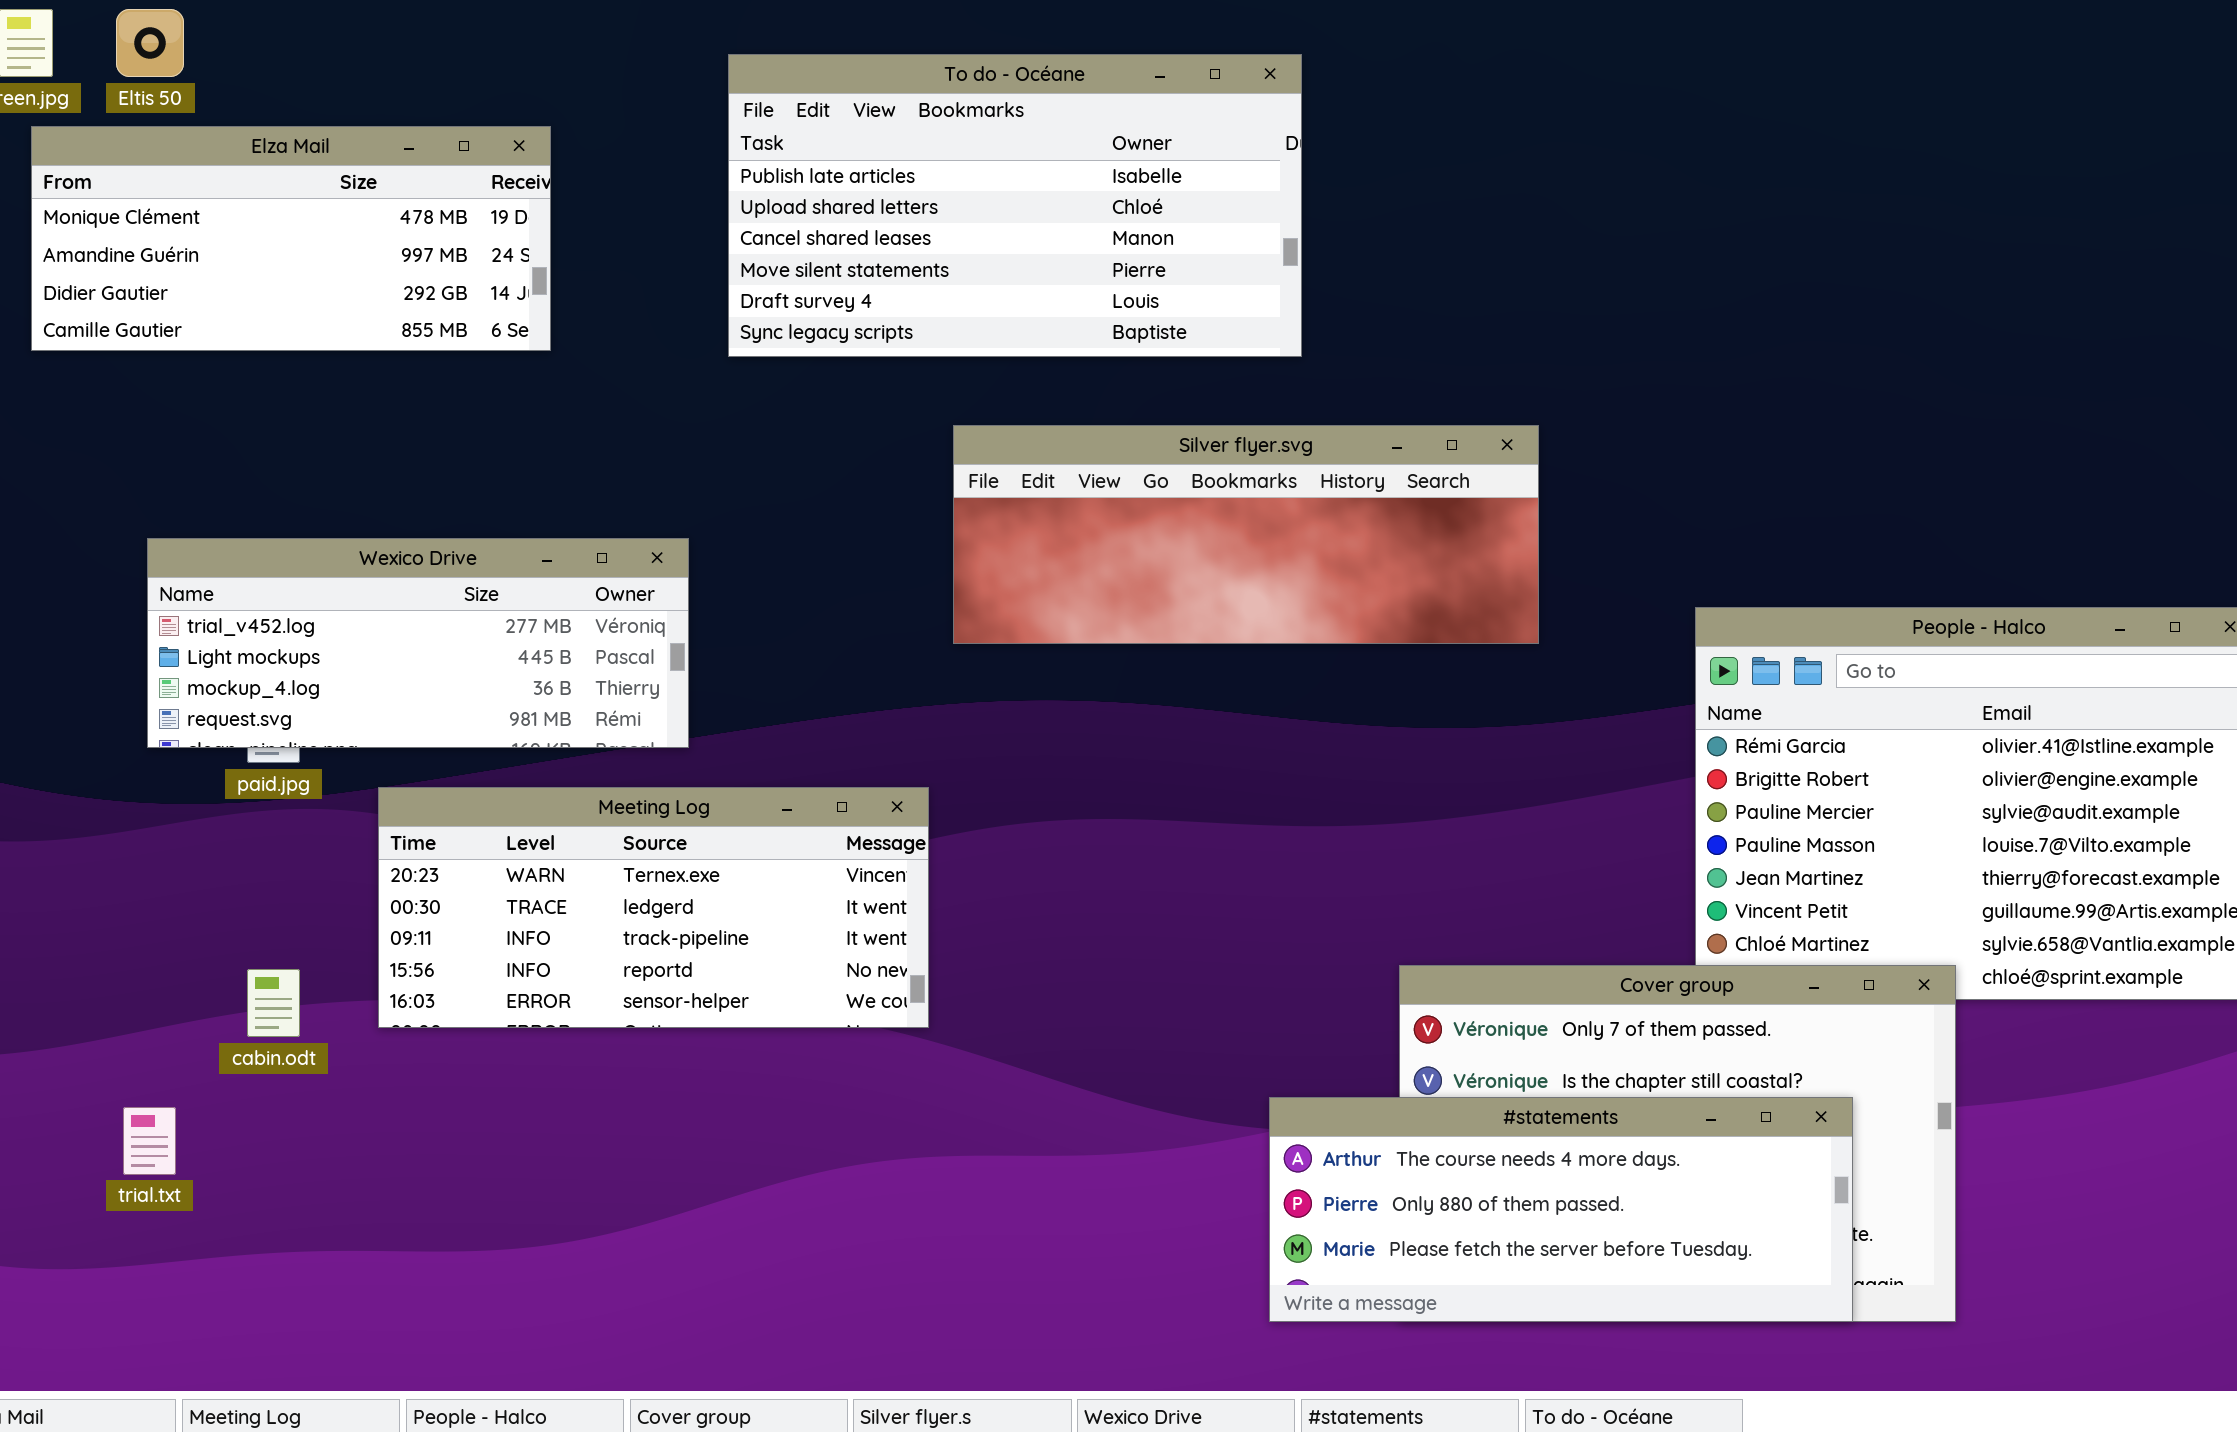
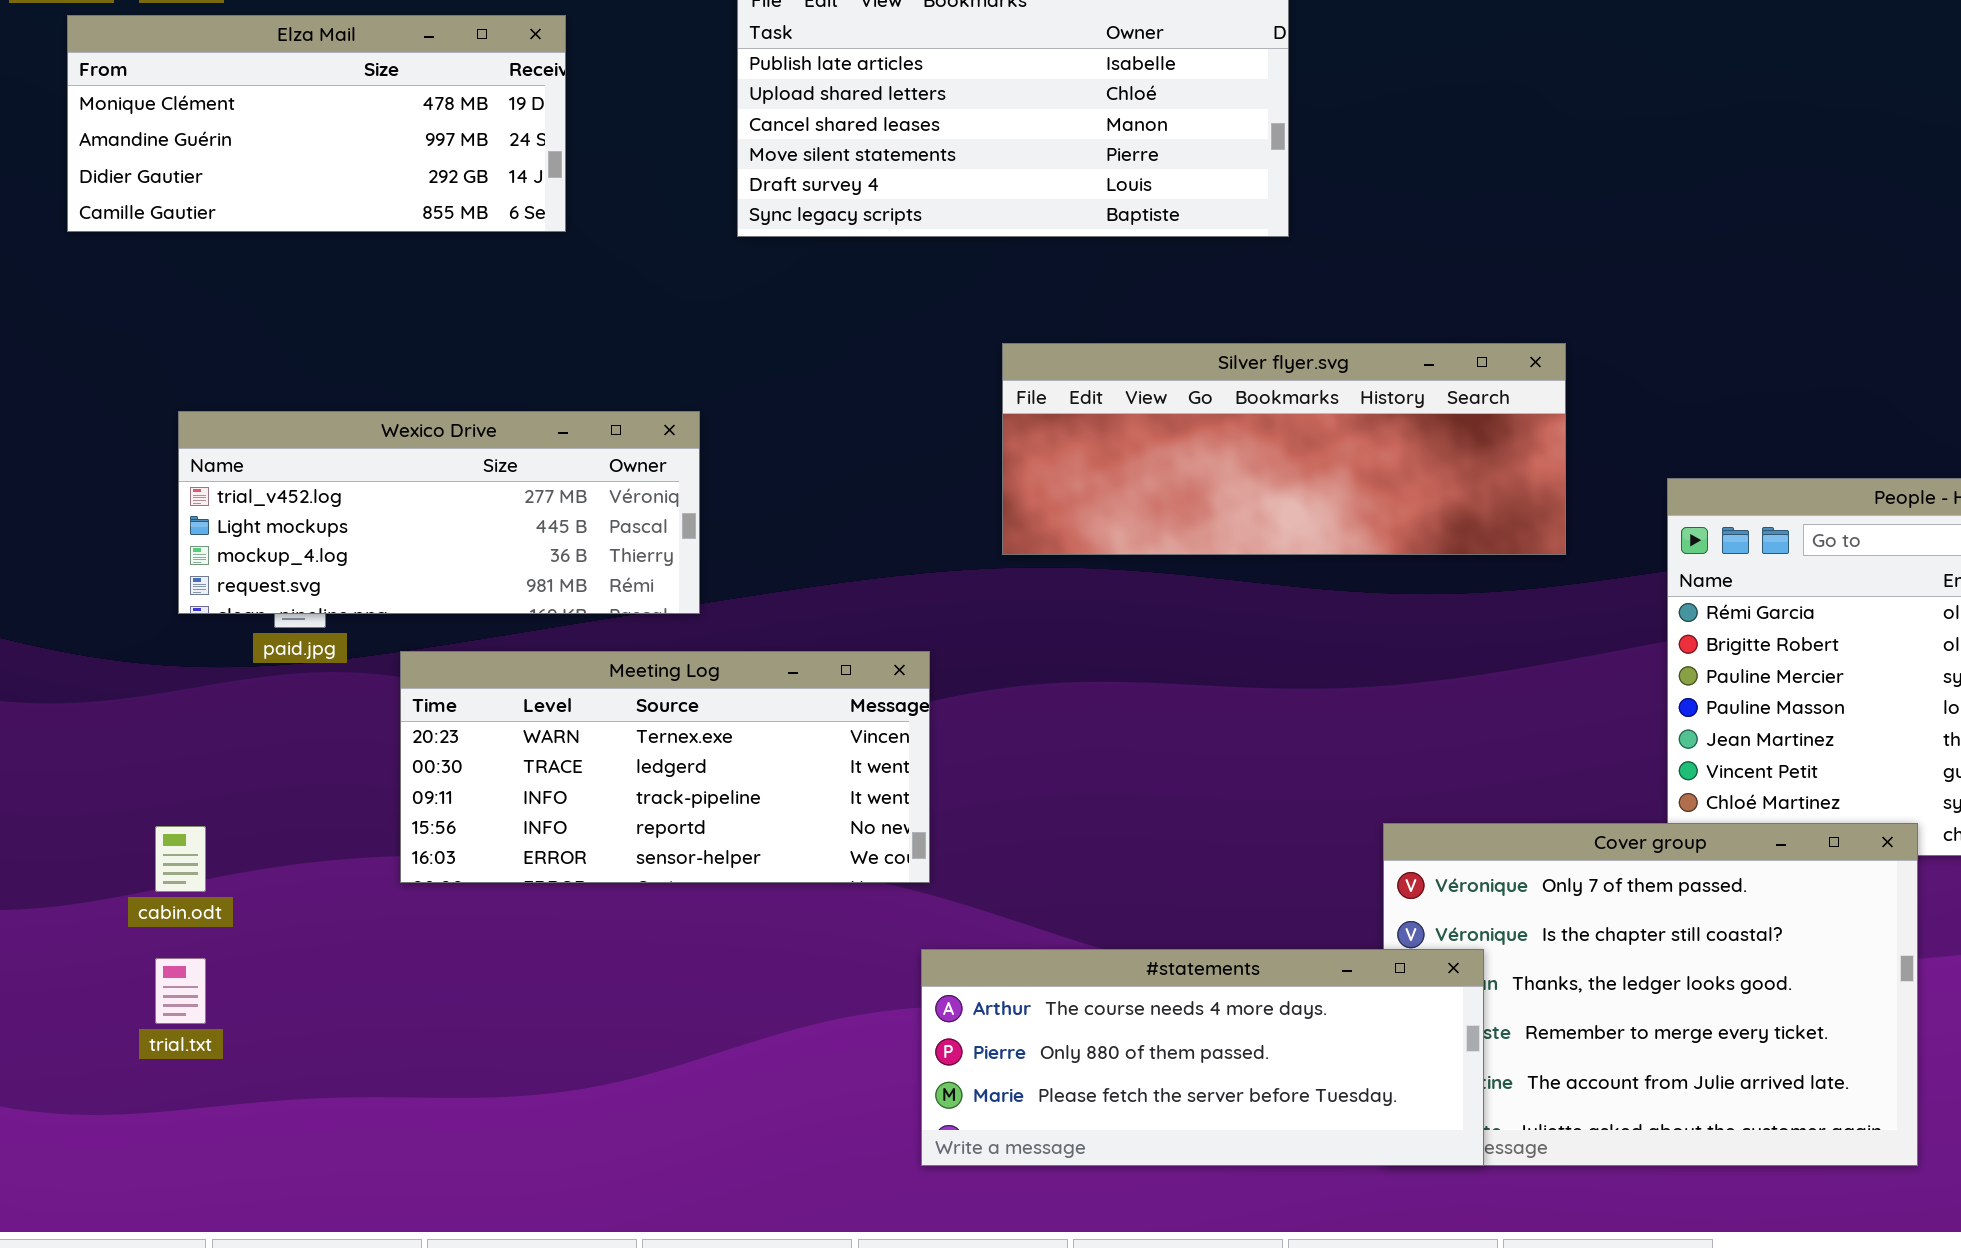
Silver flyer.svg: [953,425,1539,644] -> [1002,343,1566,555], moved
cabin.odt: [247,969,300,1037] -> [155,826,206,892], moved
#statements: [1269,1097,1853,1322] -> [921,949,1484,1166], moved

